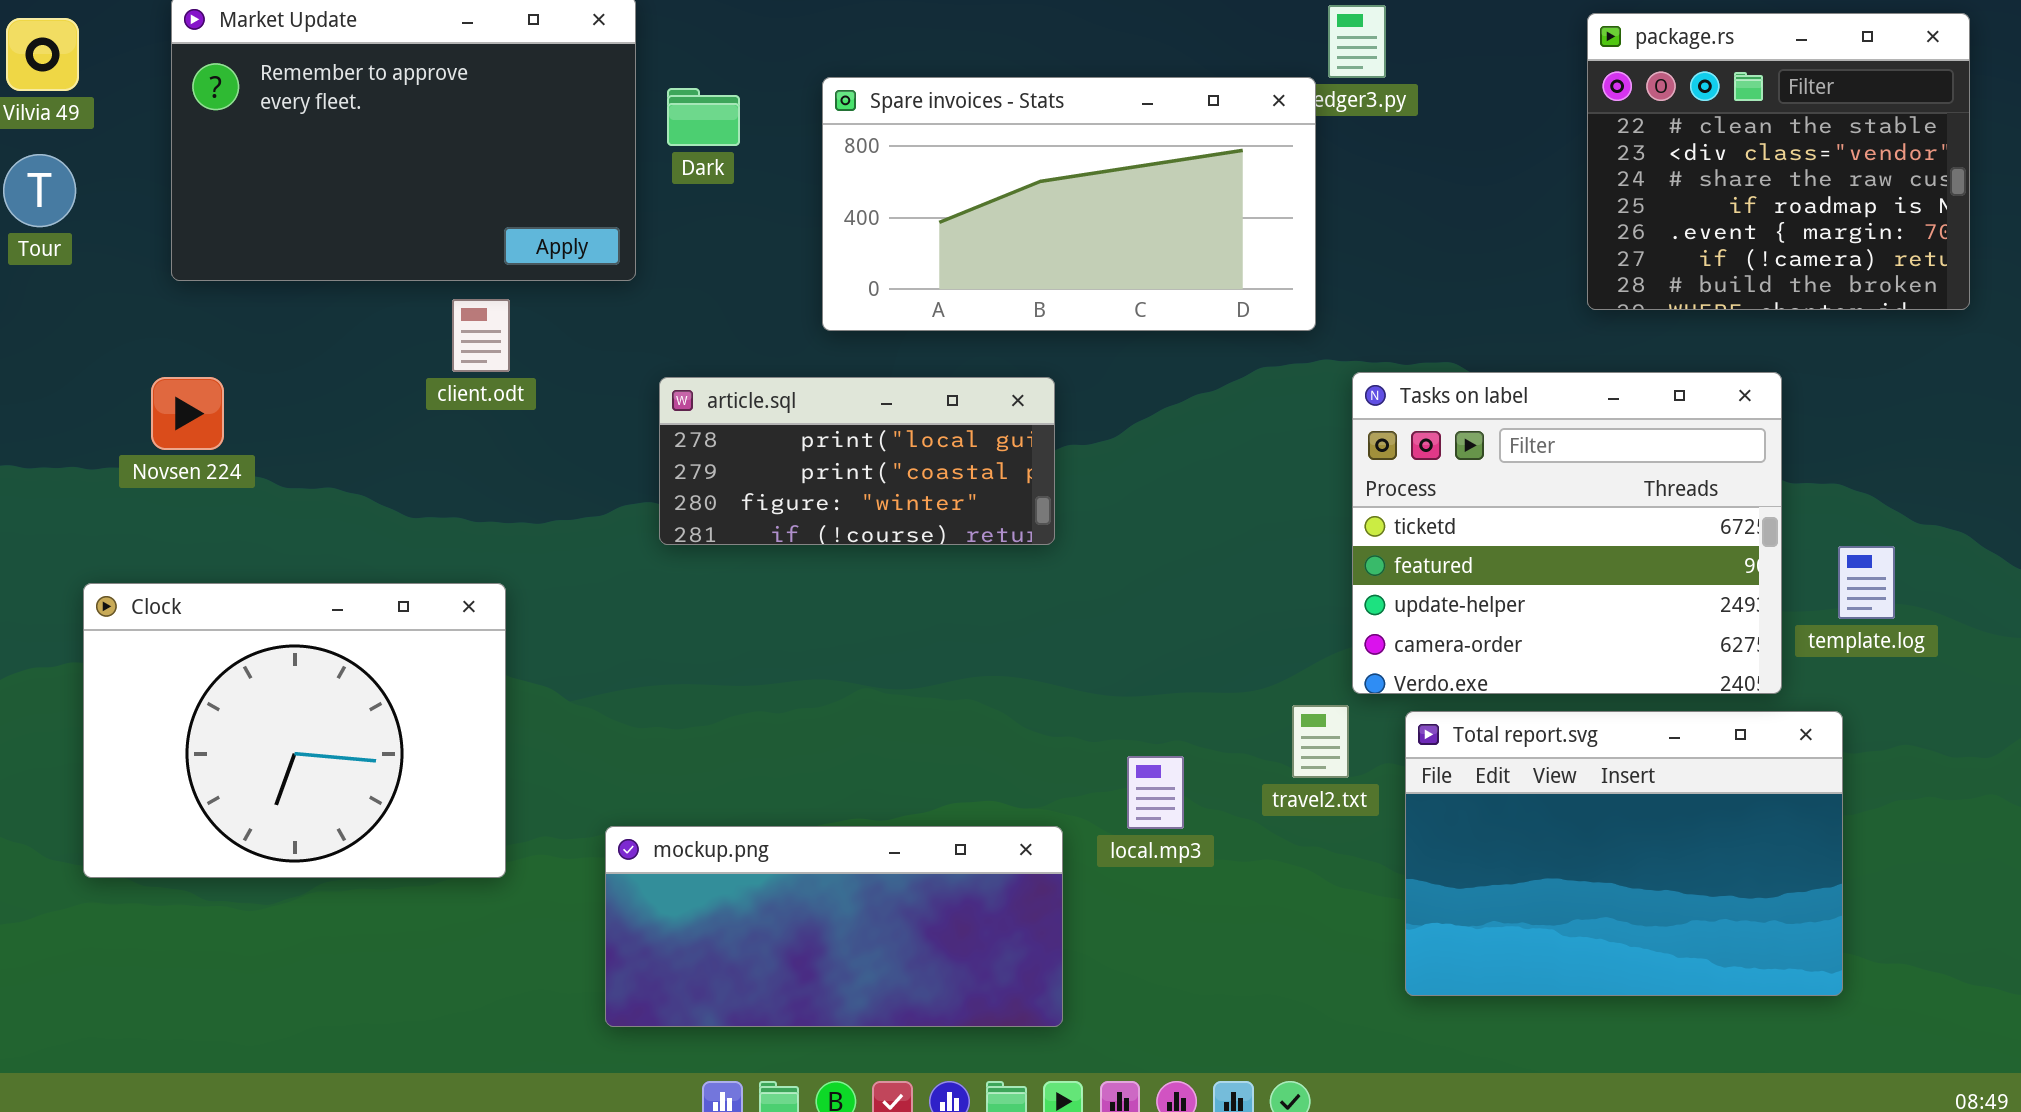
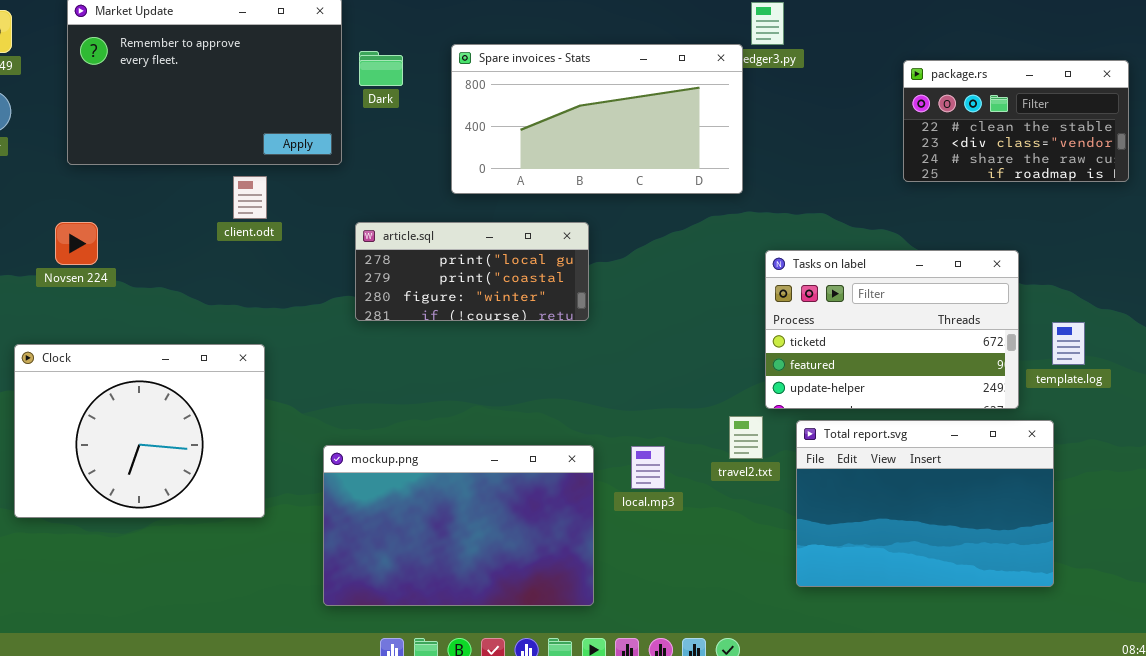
package.rs: [1587,13,1970,310] -> [903,60,1129,182], resized
Tasks on label: [1352,372,1782,694] -> [765,250,1019,409], resized
mockup.png: [605,826,1063,1027] -> [323,445,594,606], resized

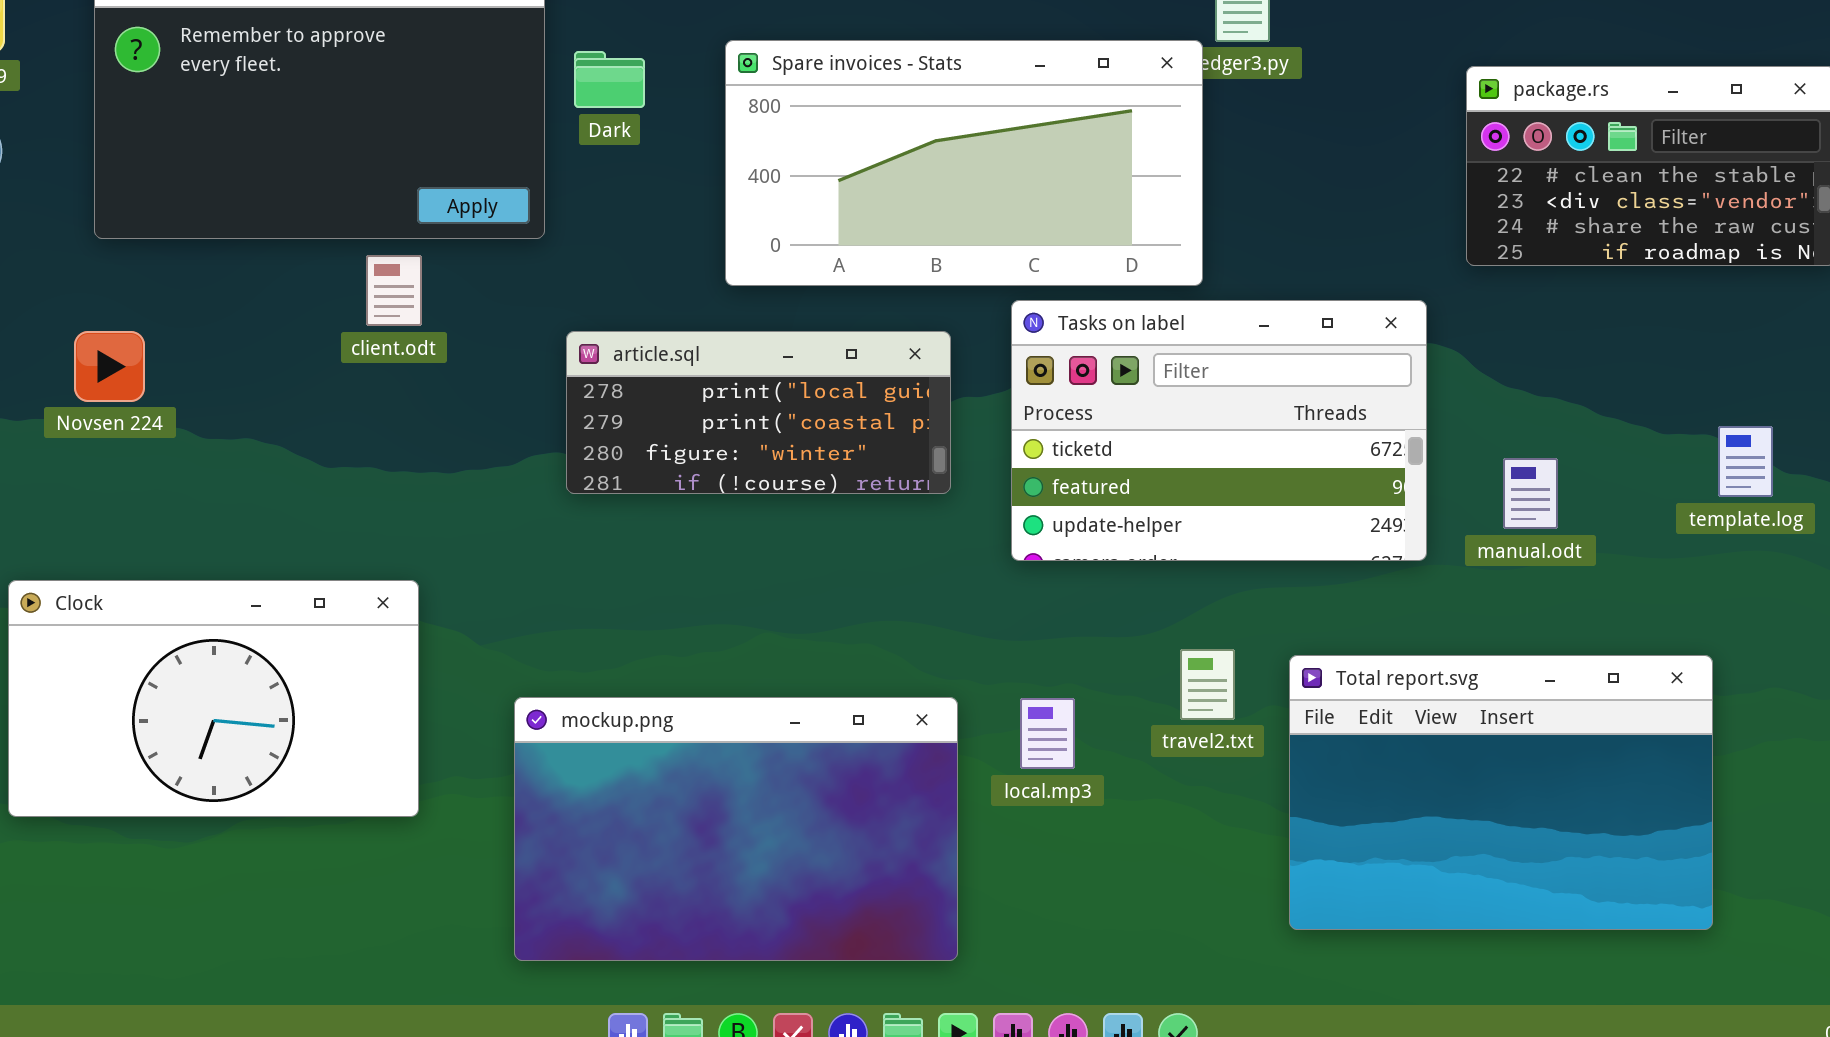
Tasks on label: [765,250,1019,409] -> [1011,300,1427,561], moved
template.log: [1052,322,1085,365] -> [1718,426,1773,497], moved
Clock: [14,344,265,518] -> [8,580,419,817], resized

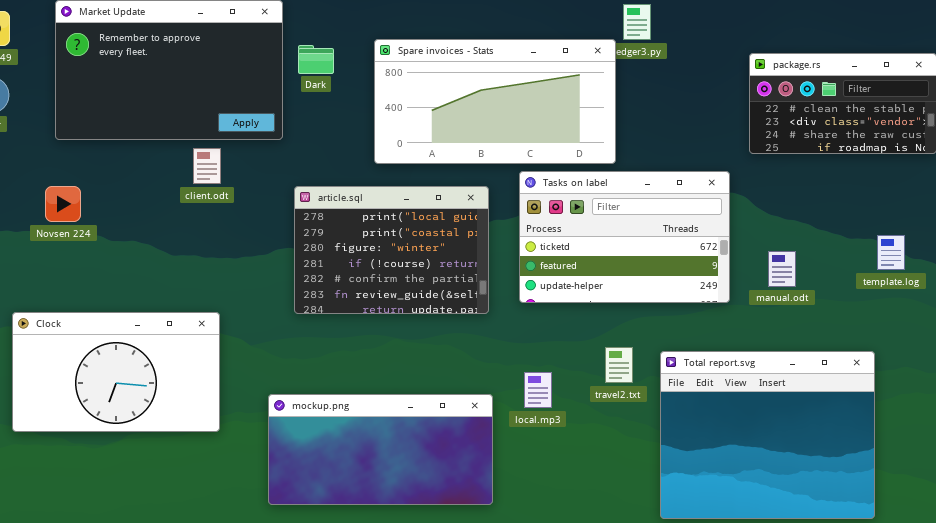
article.sql: [566,331,951,494] -> [294,186,489,314], resized
Total report.svg: [1289,655,1713,930] -> [660,351,875,519], resized
mockup.png: [514,697,958,961] -> [268,394,493,505], resized

